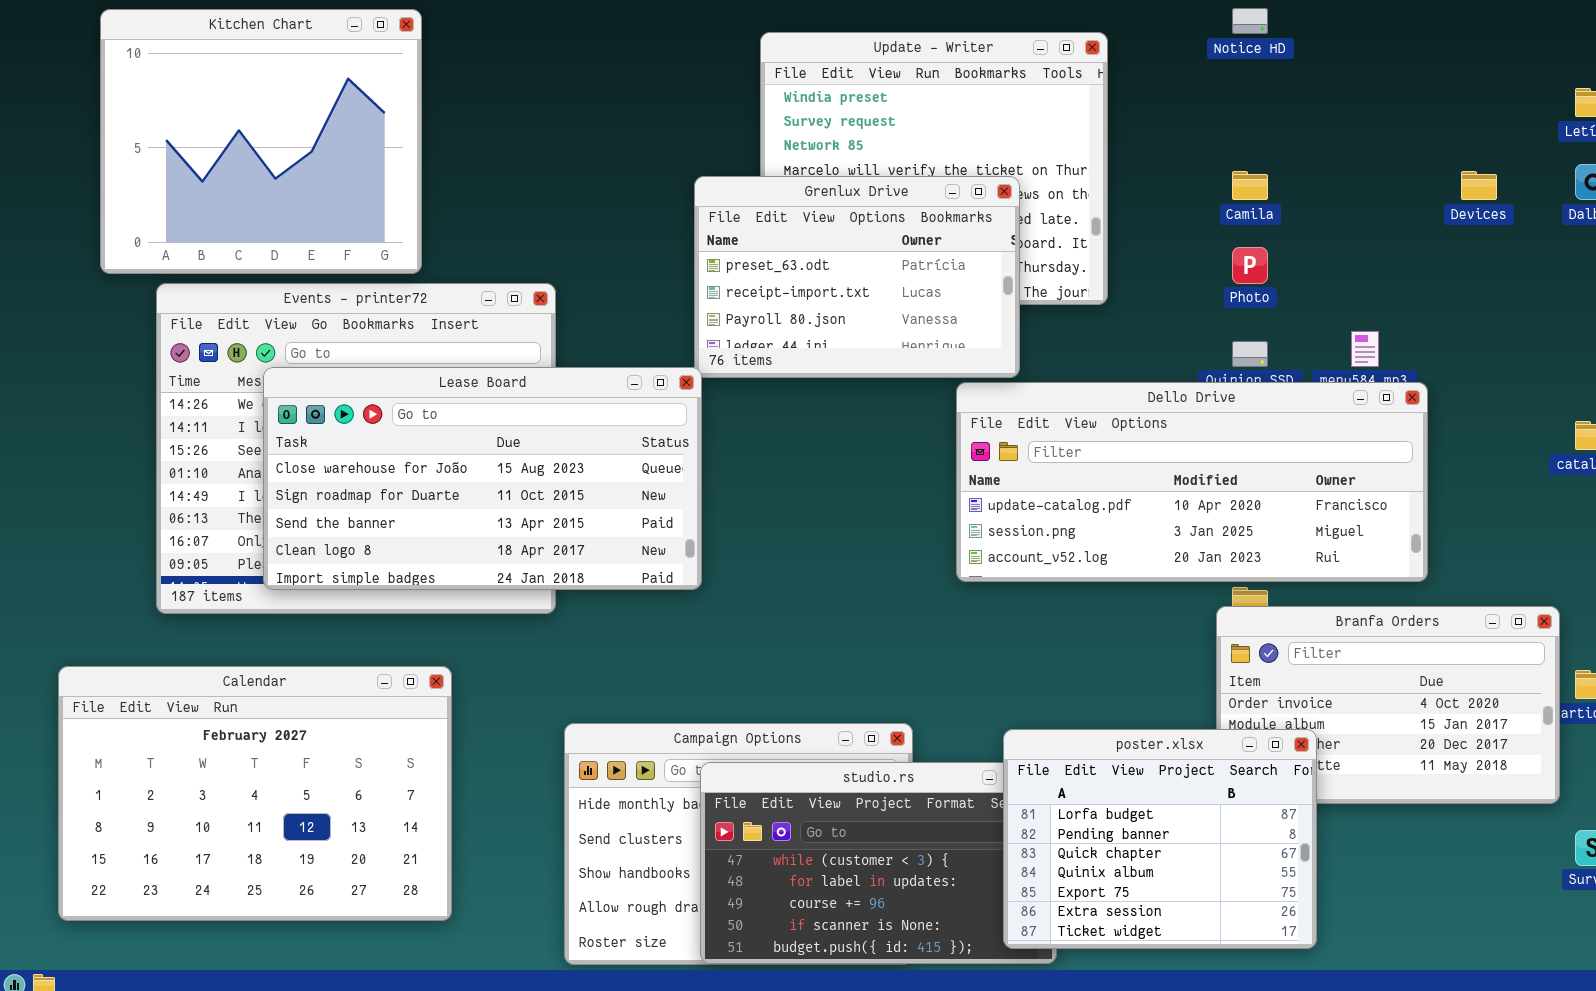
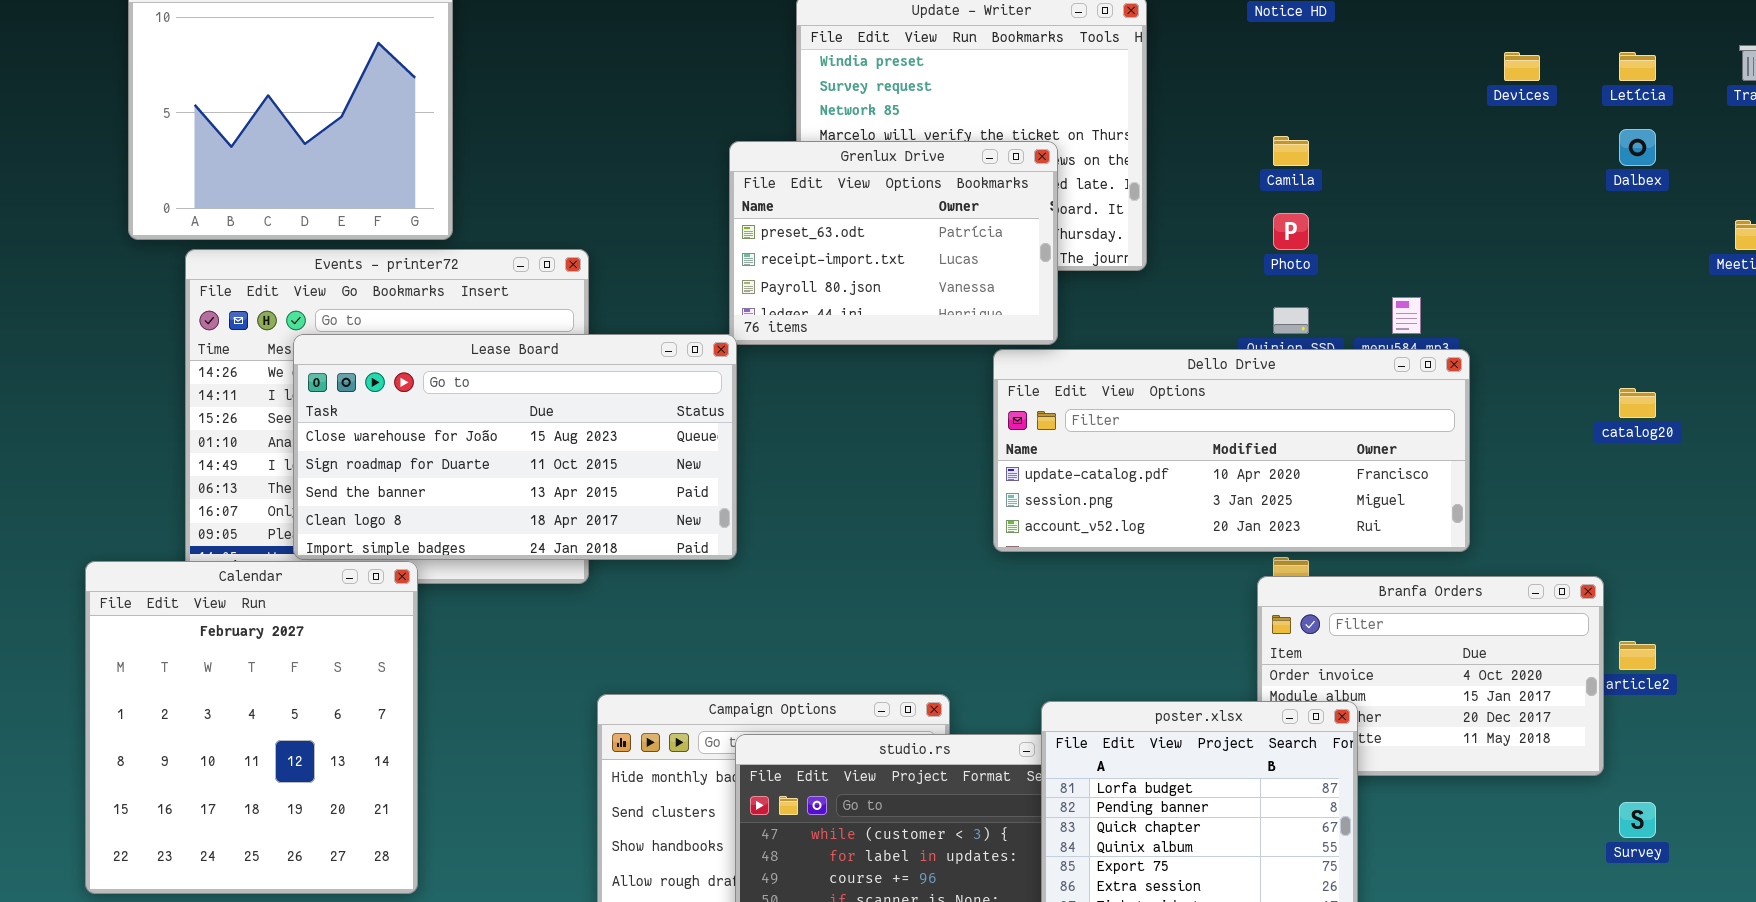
Devices: [1461,171,1497,200] -> [1504,52,1540,81], moved
Calendar: [58,666,452,921] -> [85,561,418,894], resized

